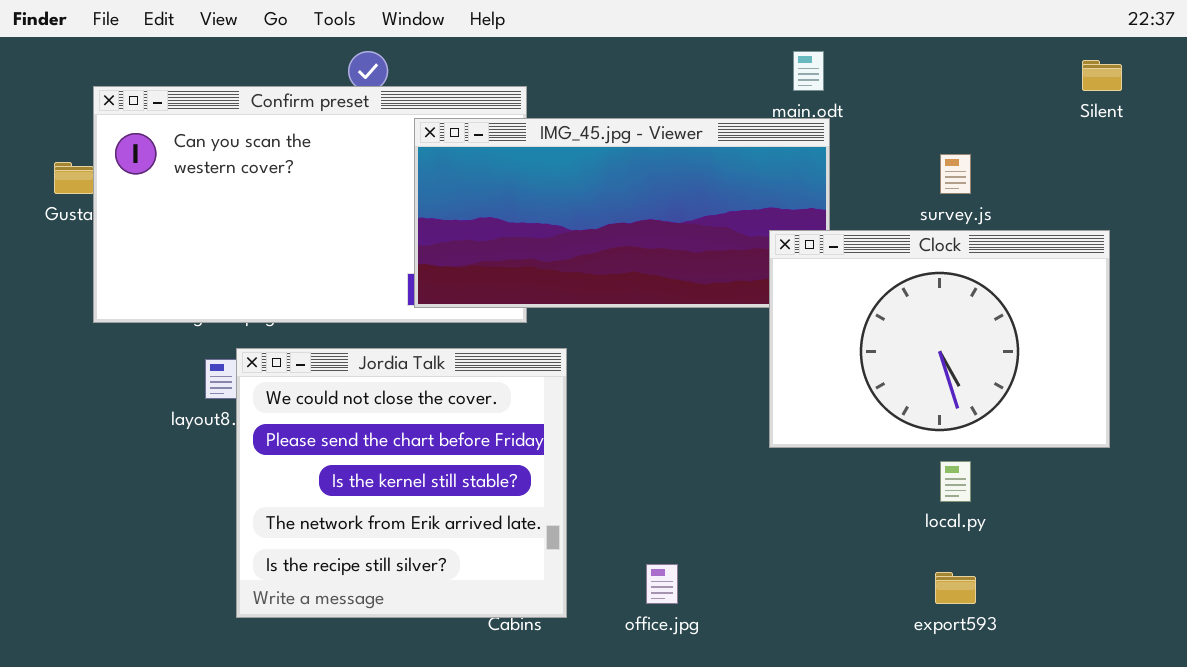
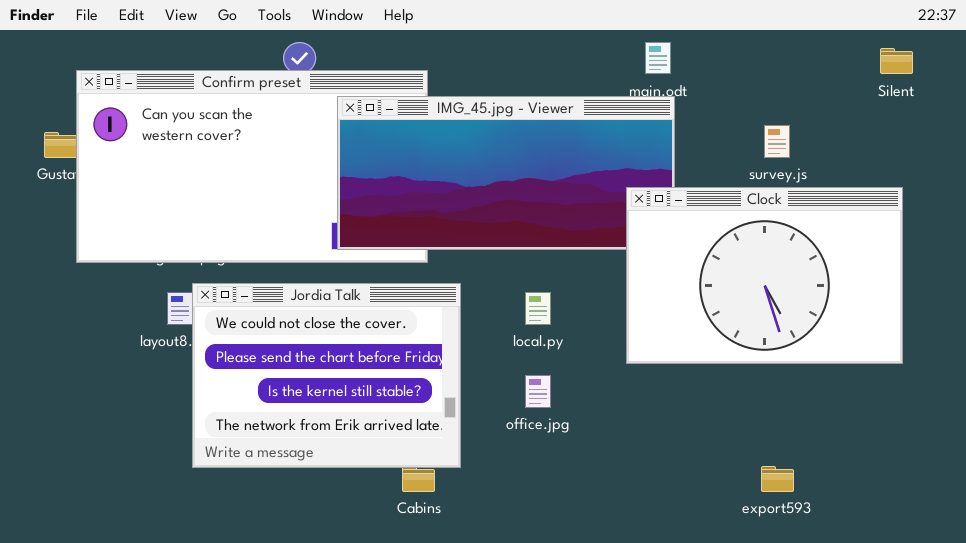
Jordia Talk: [236,348,567,618] -> [192,283,461,468], resized
local.py: [940,461,971,502] -> [525,292,551,325], moved
office.jpg: [646,564,678,604] -> [525,375,551,408], moved

